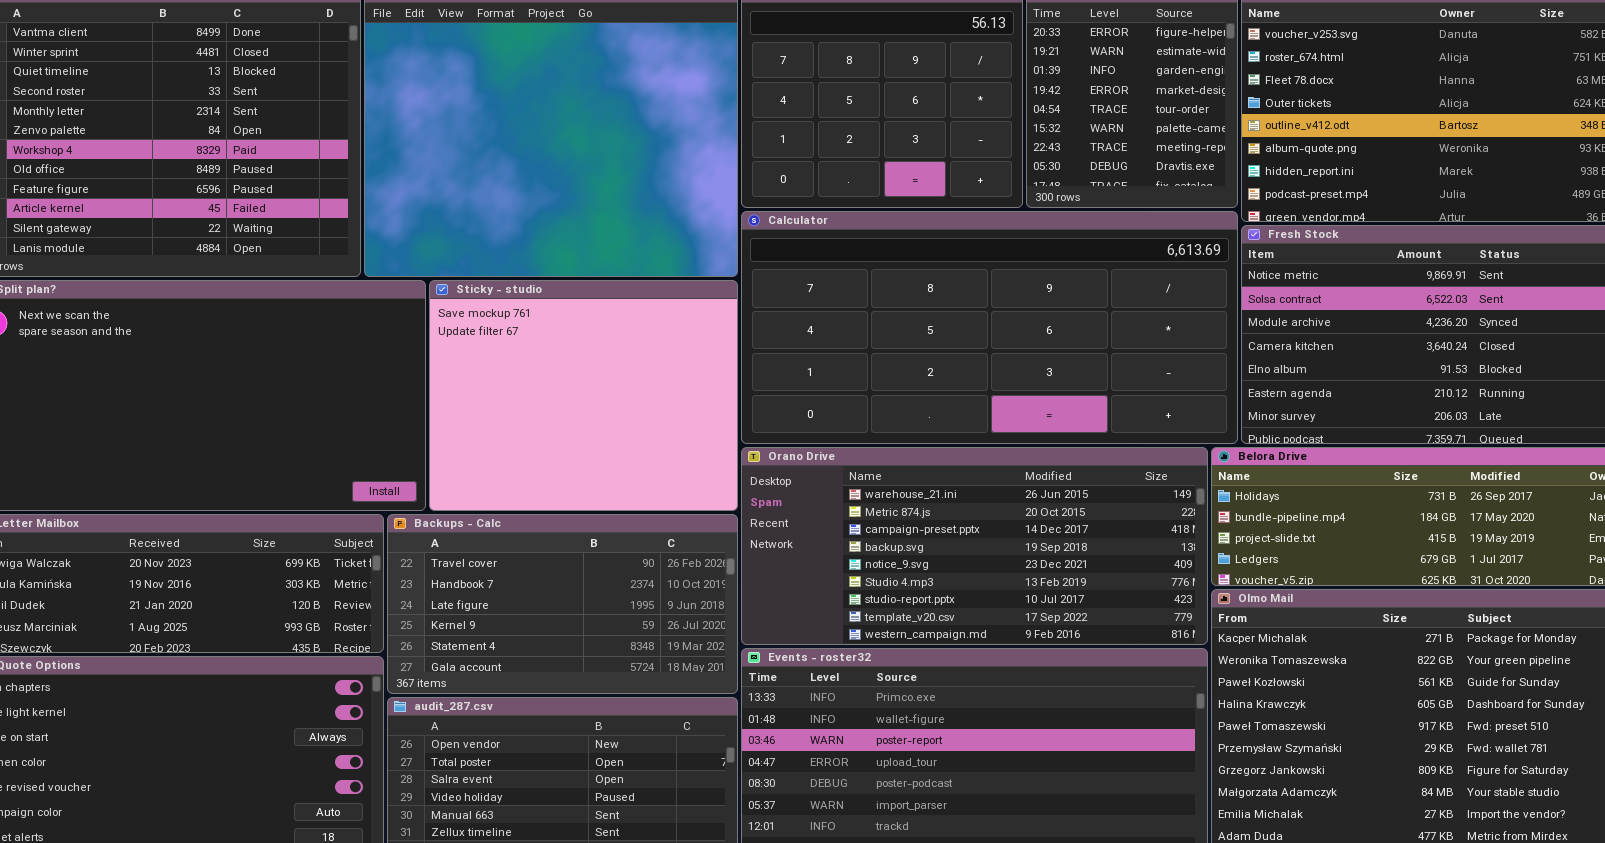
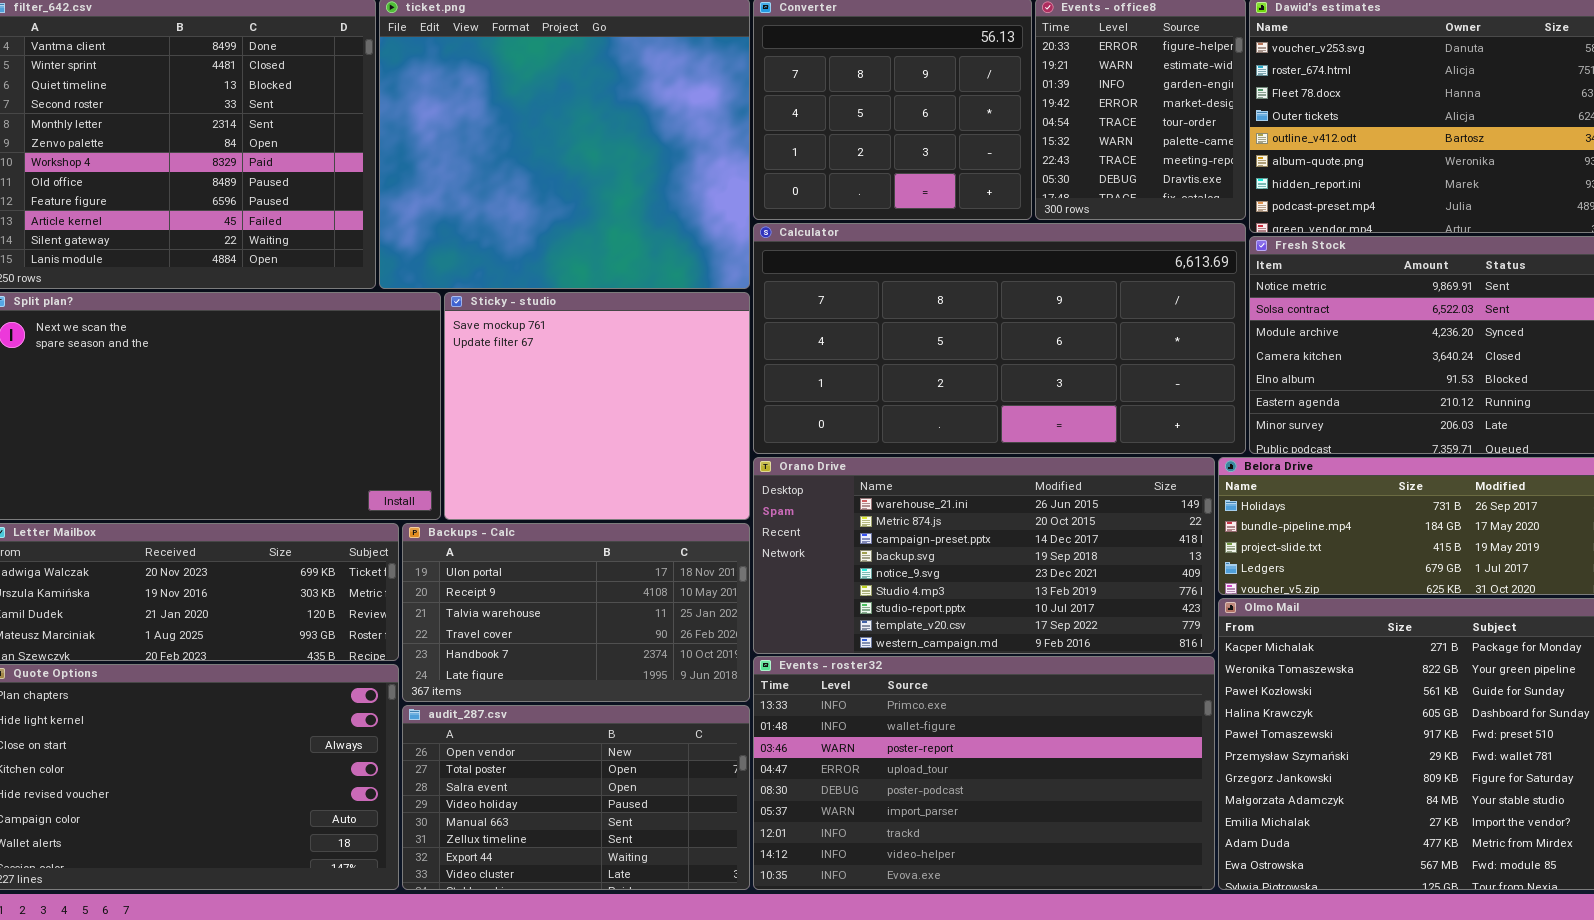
Backups - Calc: [387,514,738,694] -> [402,523,750,702], scrolled up 3 rows

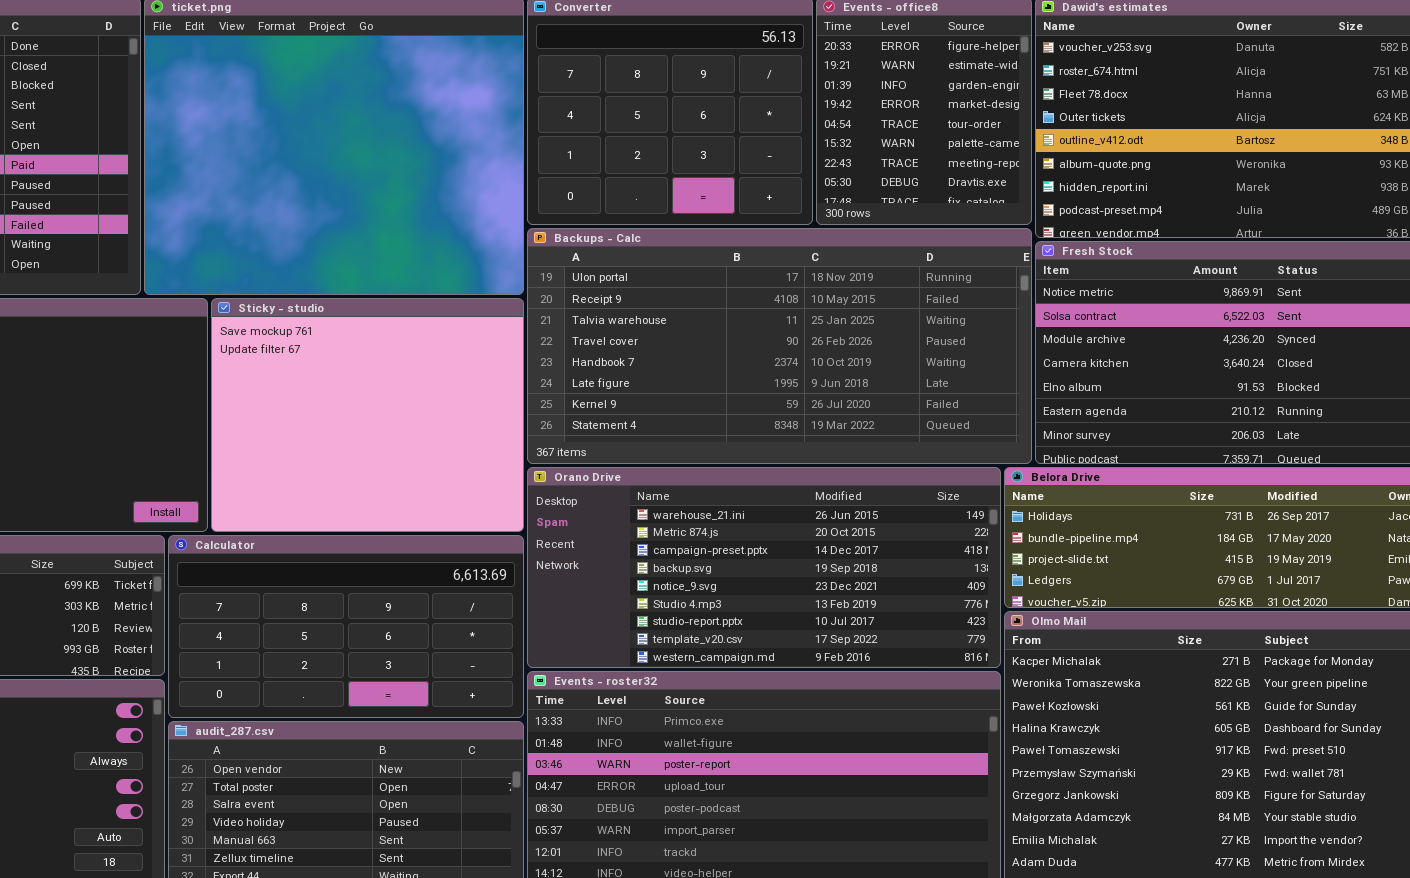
Calculator: [753,223,1246,454] -> [168,535,524,718], moved, resized
Backups - Calc: [402,523,750,702] -> [527,228,1032,464], moved, resized

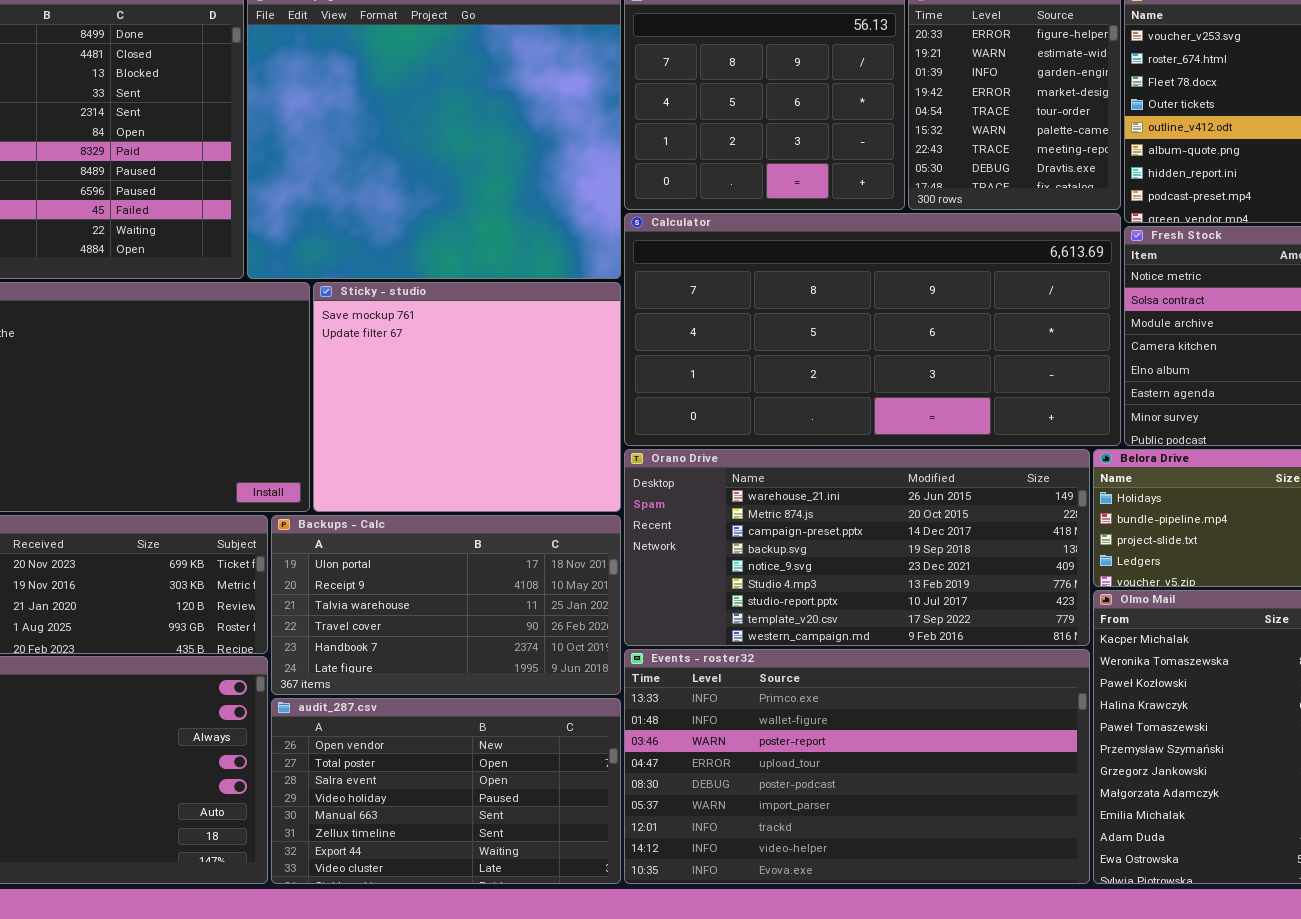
Backups - Calc: [527,228,1032,464] -> [271,515,621,695], moved, resized
Calculator: [168,535,524,718] -> [624,213,1121,446], moved, resized

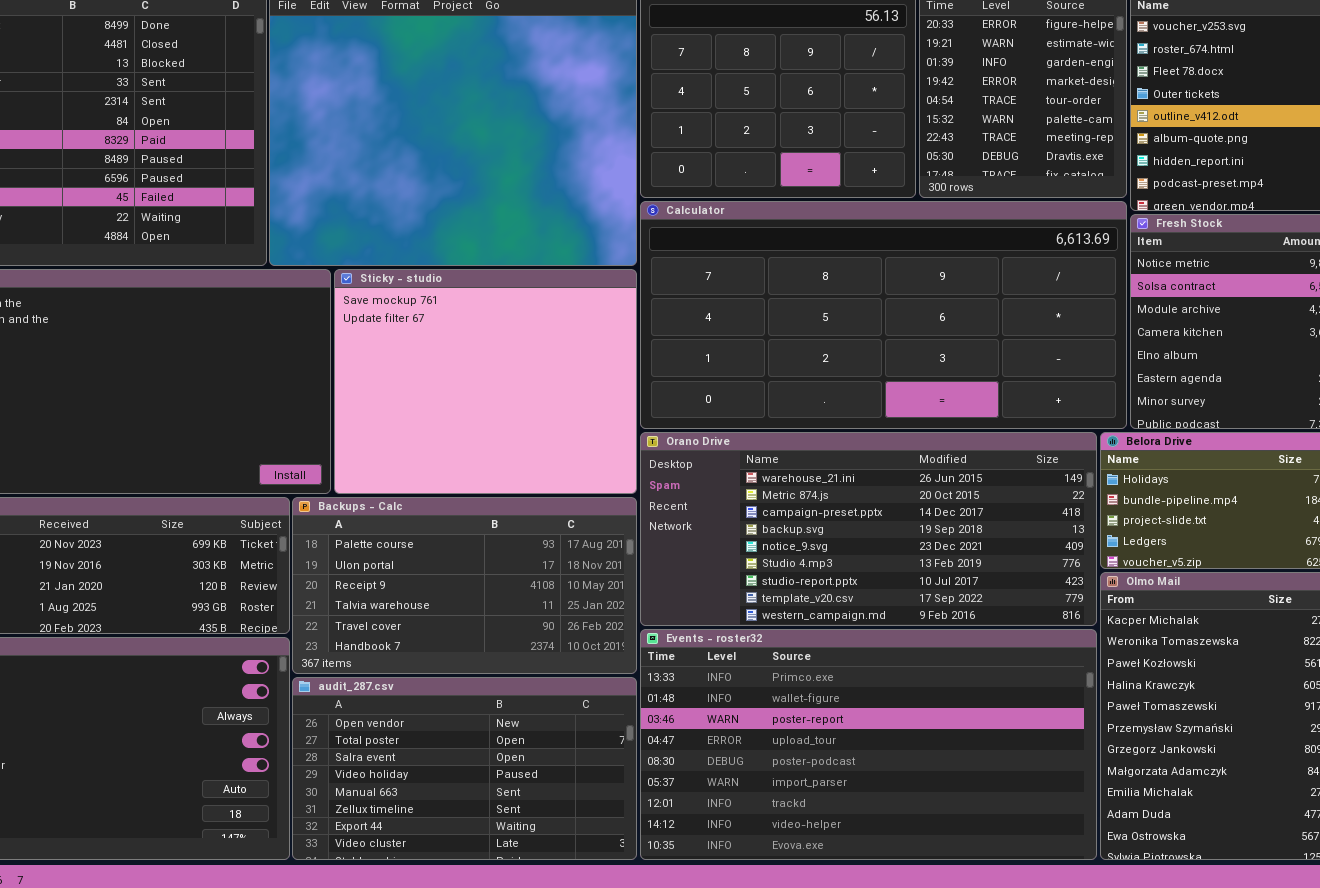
Backups - Calc: [271,515,621,695] -> [292,497,637,674], scrolled up 1 row

